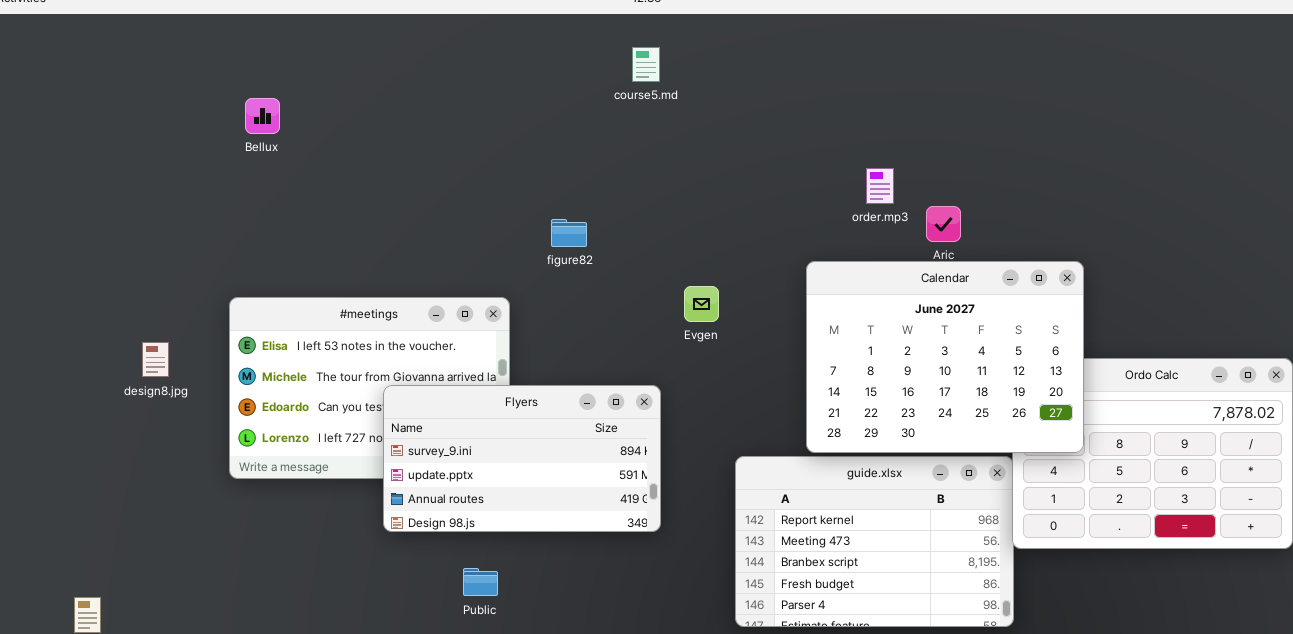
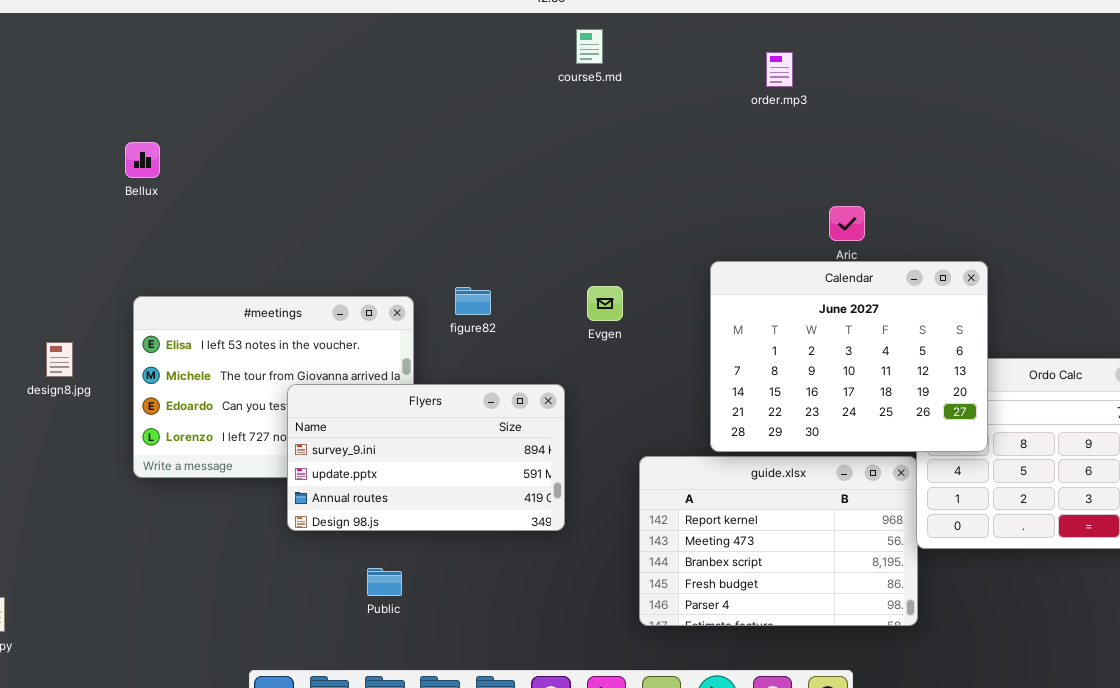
course5.md: [632,47,660,82] -> [576,29,603,64], moved
Bellux: [245,98,280,134] -> [125,142,160,178], moved
order.mp3: [866,168,894,204] -> [766,52,793,87], moved
figure82: [551,219,587,247] -> [455,287,491,315], moved

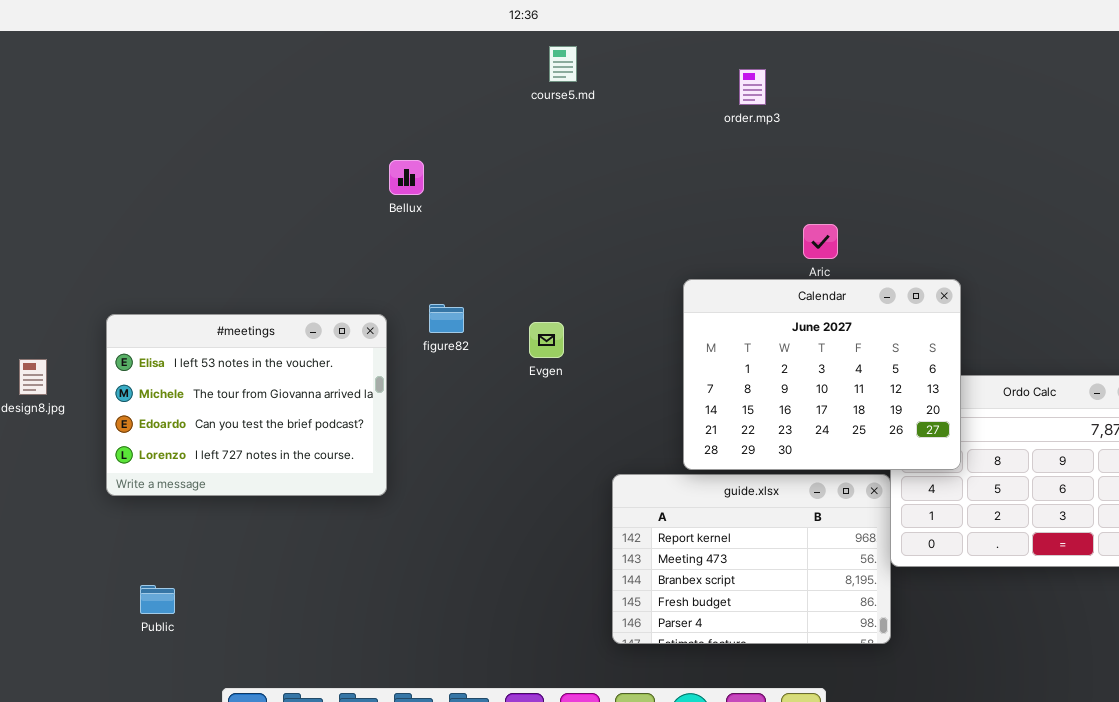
Bellux: [125,142,160,178] -> [389,160,424,195], moved
Evgen: [587,286,623,321] -> [529,322,564,358], moved
Flyers: [287,384,565,531] -> none, closed
Public: [367,568,402,596] -> [140,585,175,614], moved

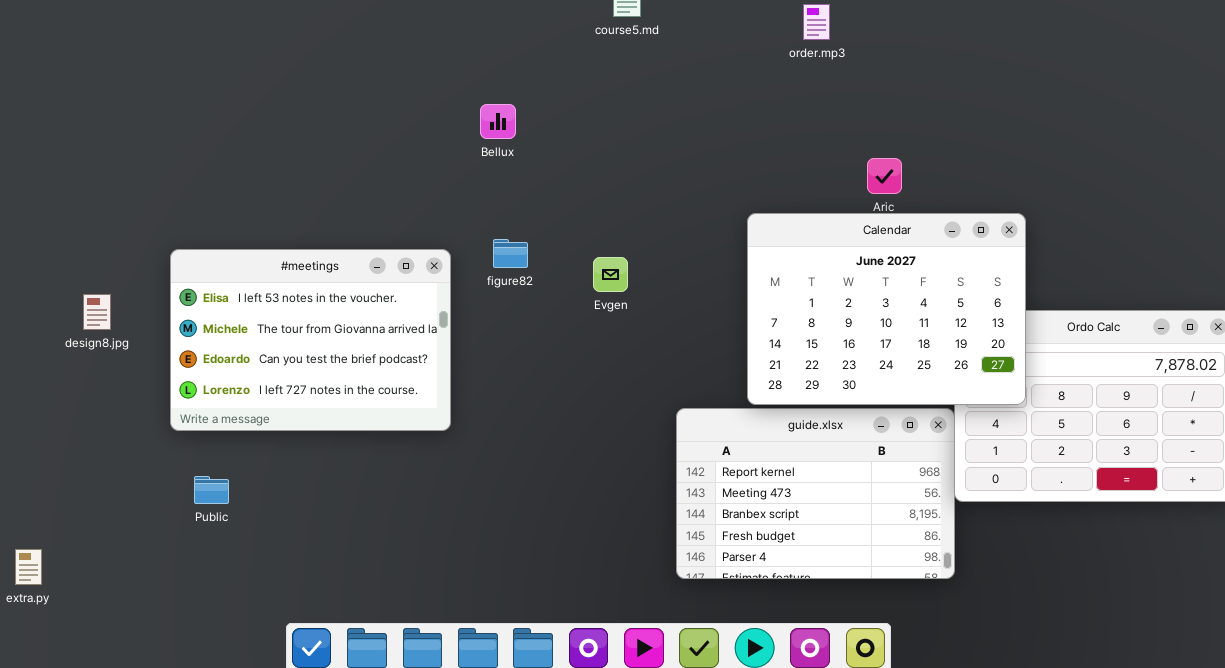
Bellux: [389,160,424,195] -> [480,104,516,139], moved
Public: [140,585,175,614] -> [194,476,229,504], moved

